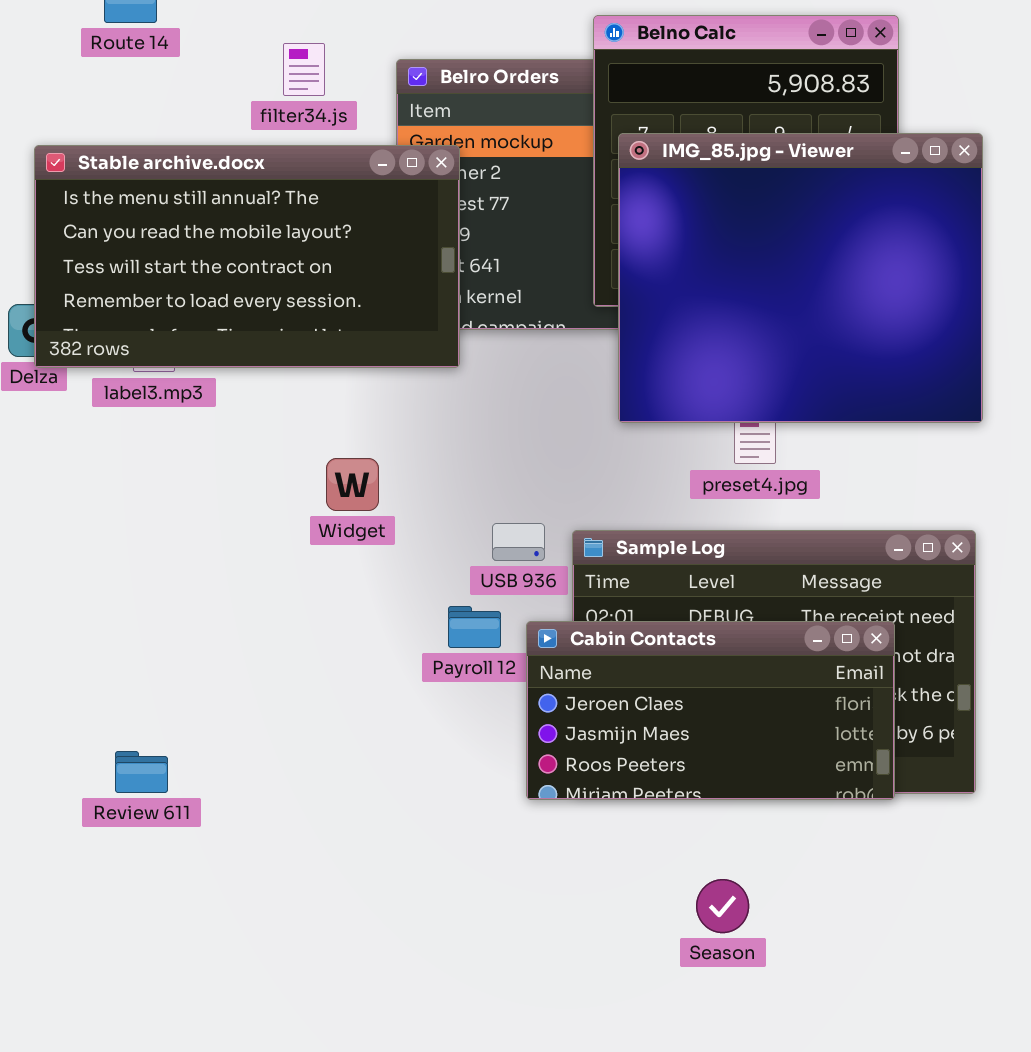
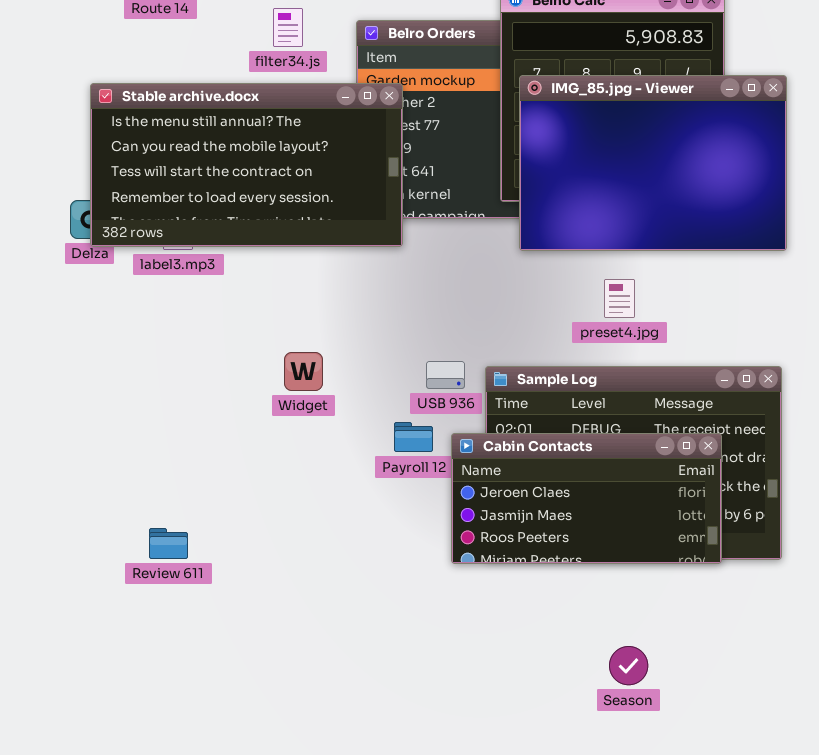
IMG_85.jpg - Viewer: [618,133,983,423] -> [519,75,787,251], resized
Widget: [326,458,379,511] -> [284,352,323,391], moved
Season: [696,879,749,933] -> [609,646,648,685], moved

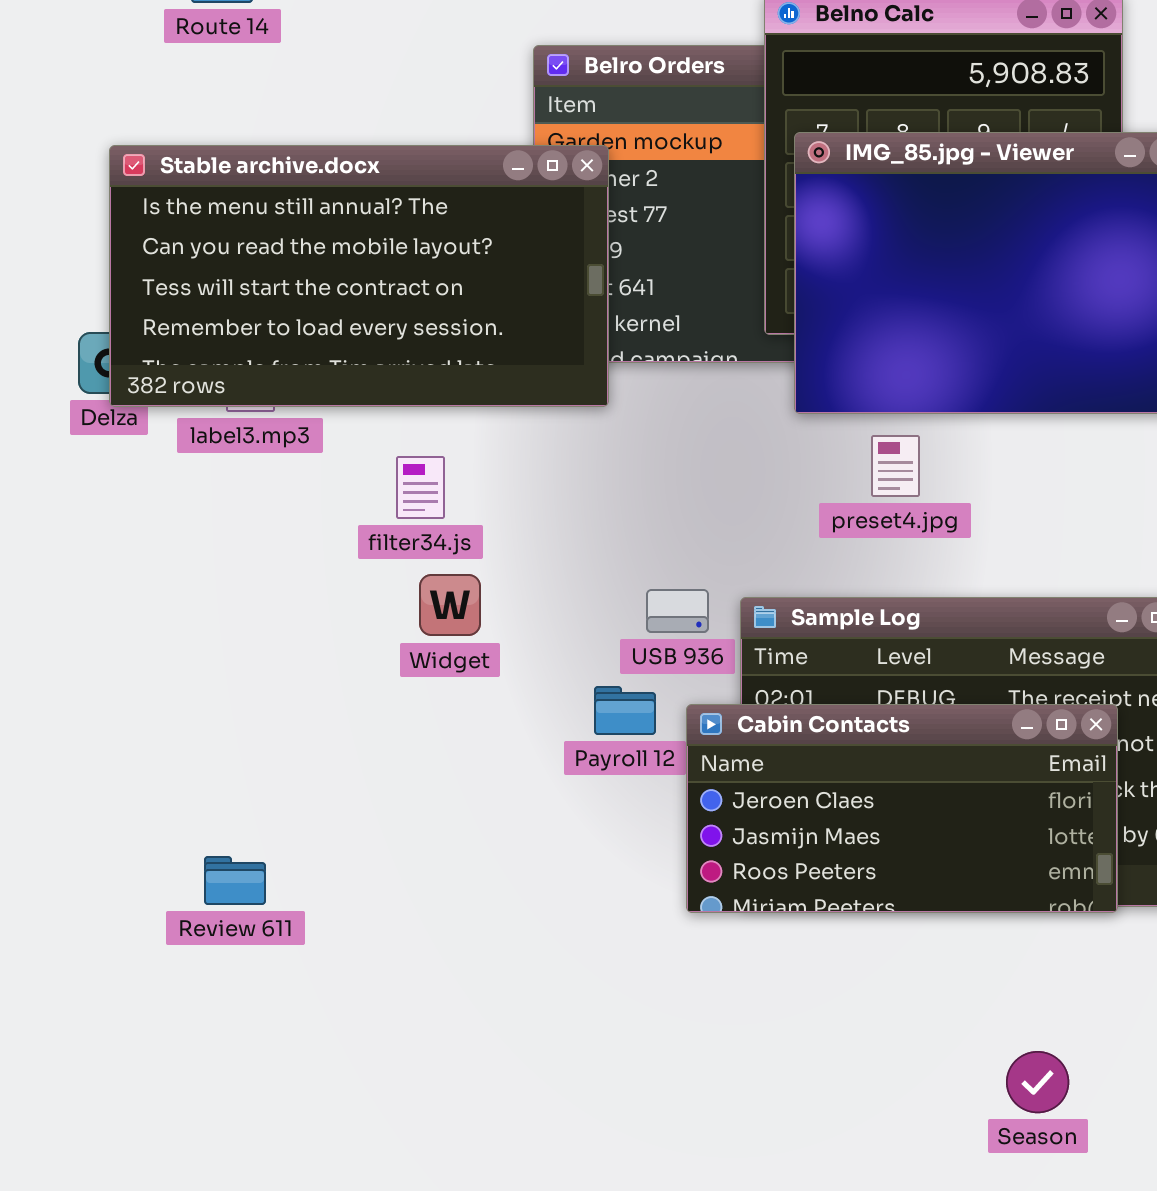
filter34.js: [273,8,303,47] -> [396,456,445,519], moved
preset4.jpg: [604,279,635,318] -> [871,435,920,497], moved
Season: [609,646,648,685] -> [1006,1051,1069,1113], moved

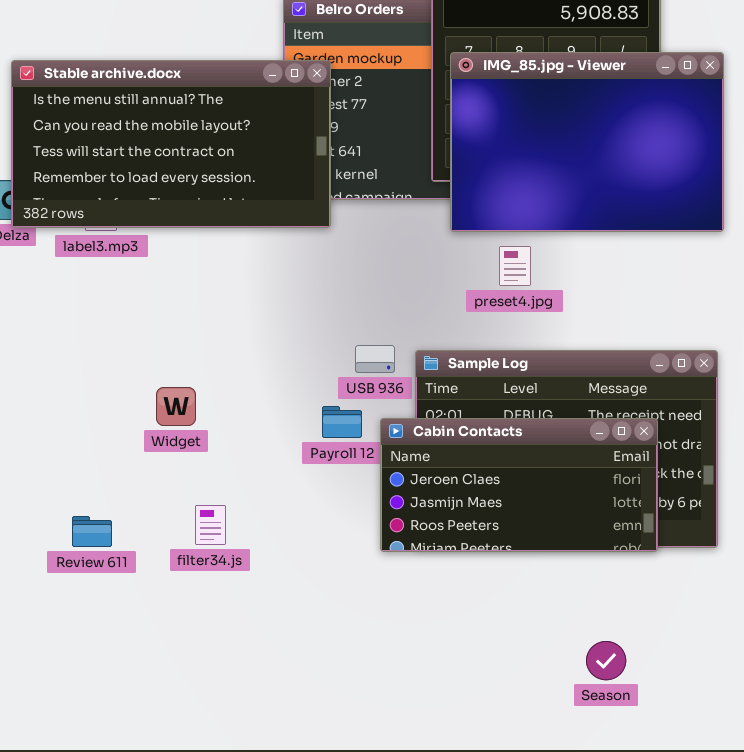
filter34.js: [396,456,445,519] -> [195,505,226,545], moved
Widget: [419,574,481,636] -> [156,387,196,426], moved

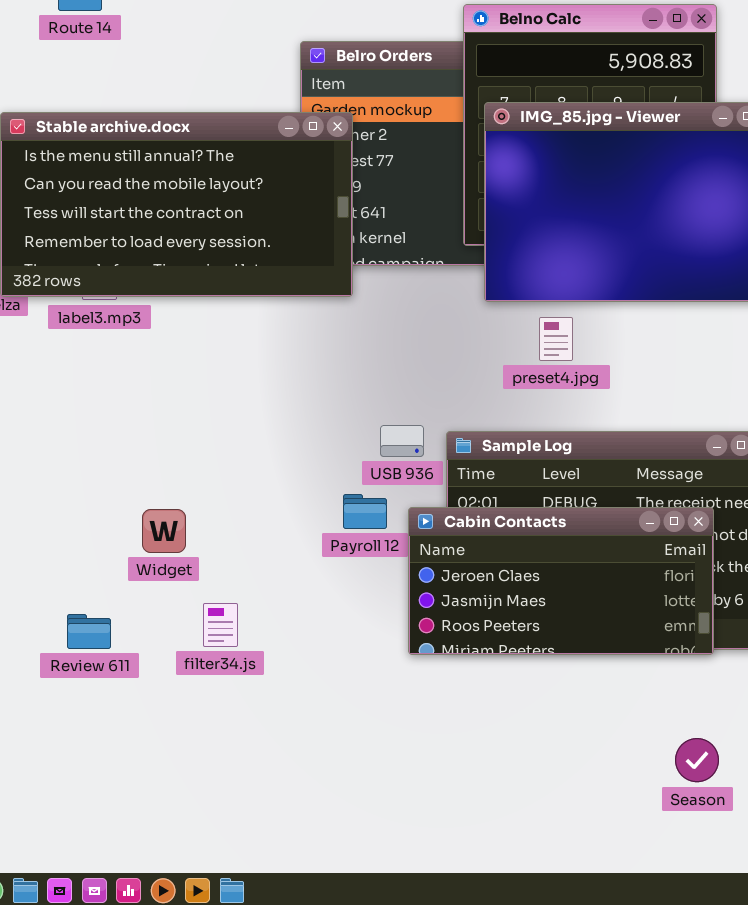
Widget: [156,387,196,426] -> [142,509,186,553], moved
Season: [586,641,626,680] -> [675,738,719,782], moved

